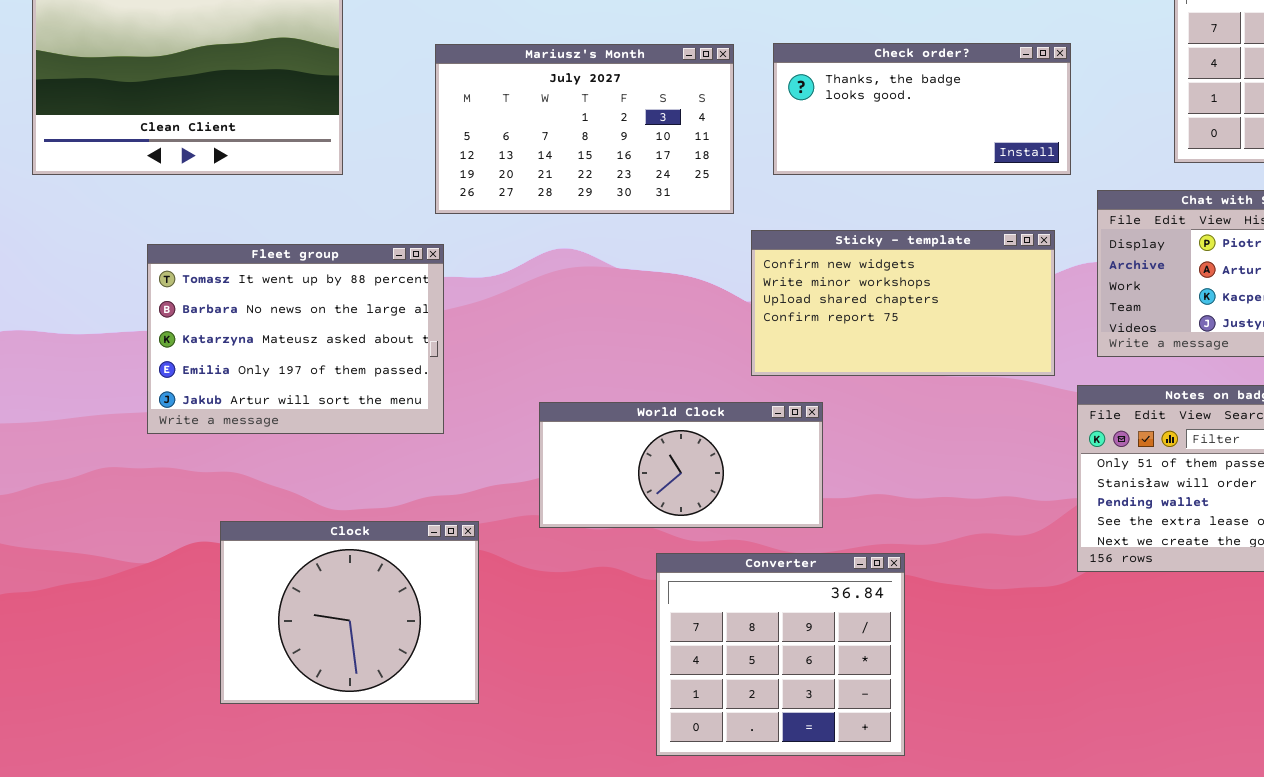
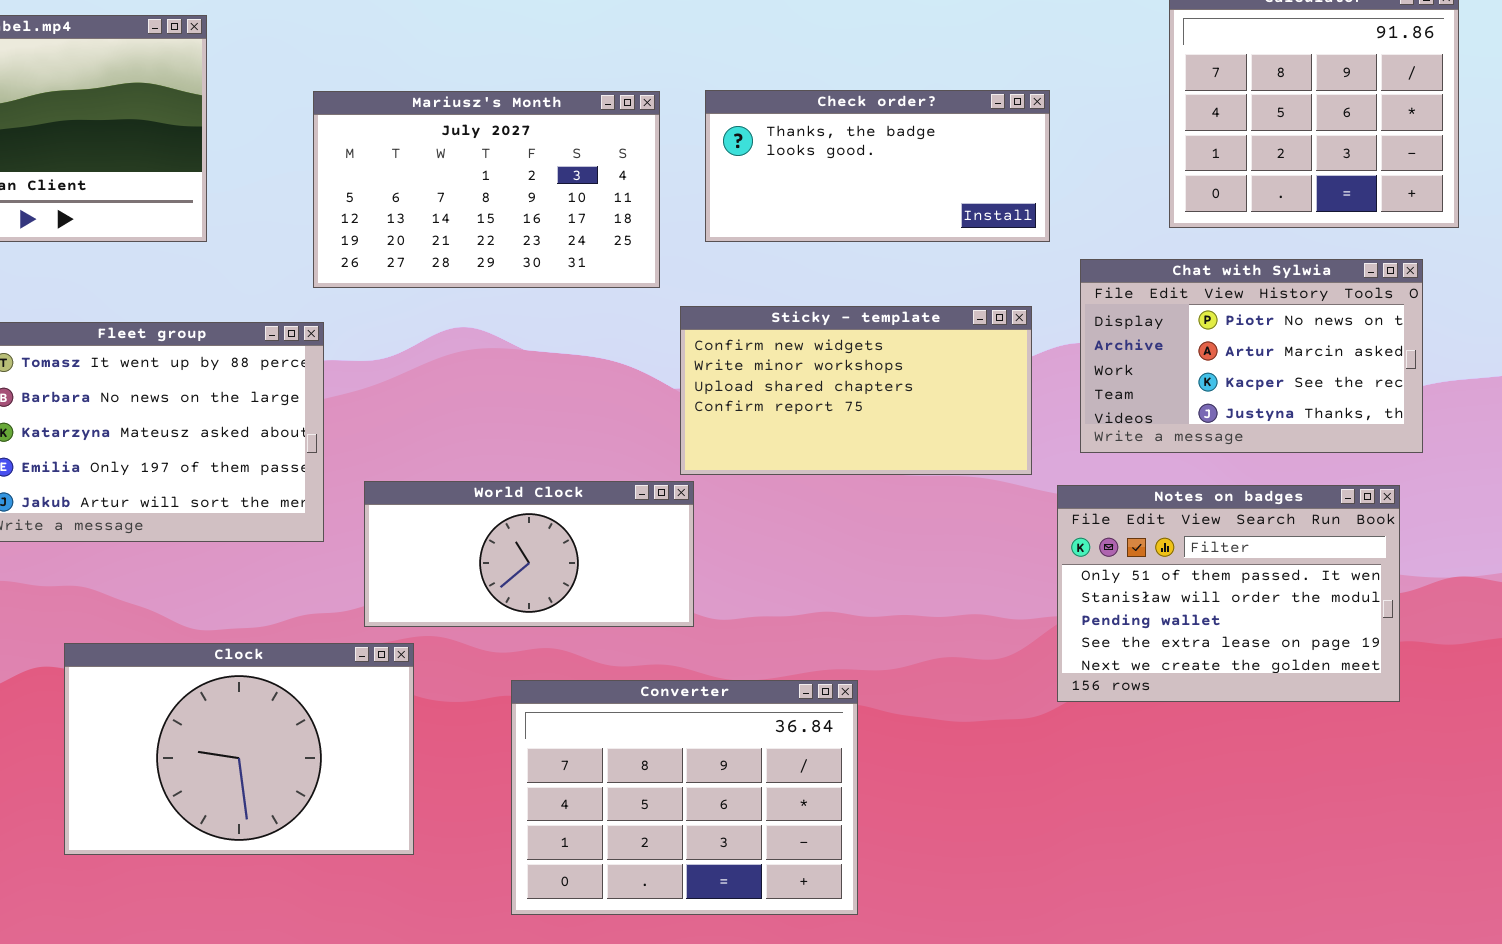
World Clock: [539,402,823,528] -> [364,481,694,627], moved
Clock: [220,521,479,704] -> [64,643,414,855], resized
Converter: [656,553,905,756] -> [511,680,858,915], resized

